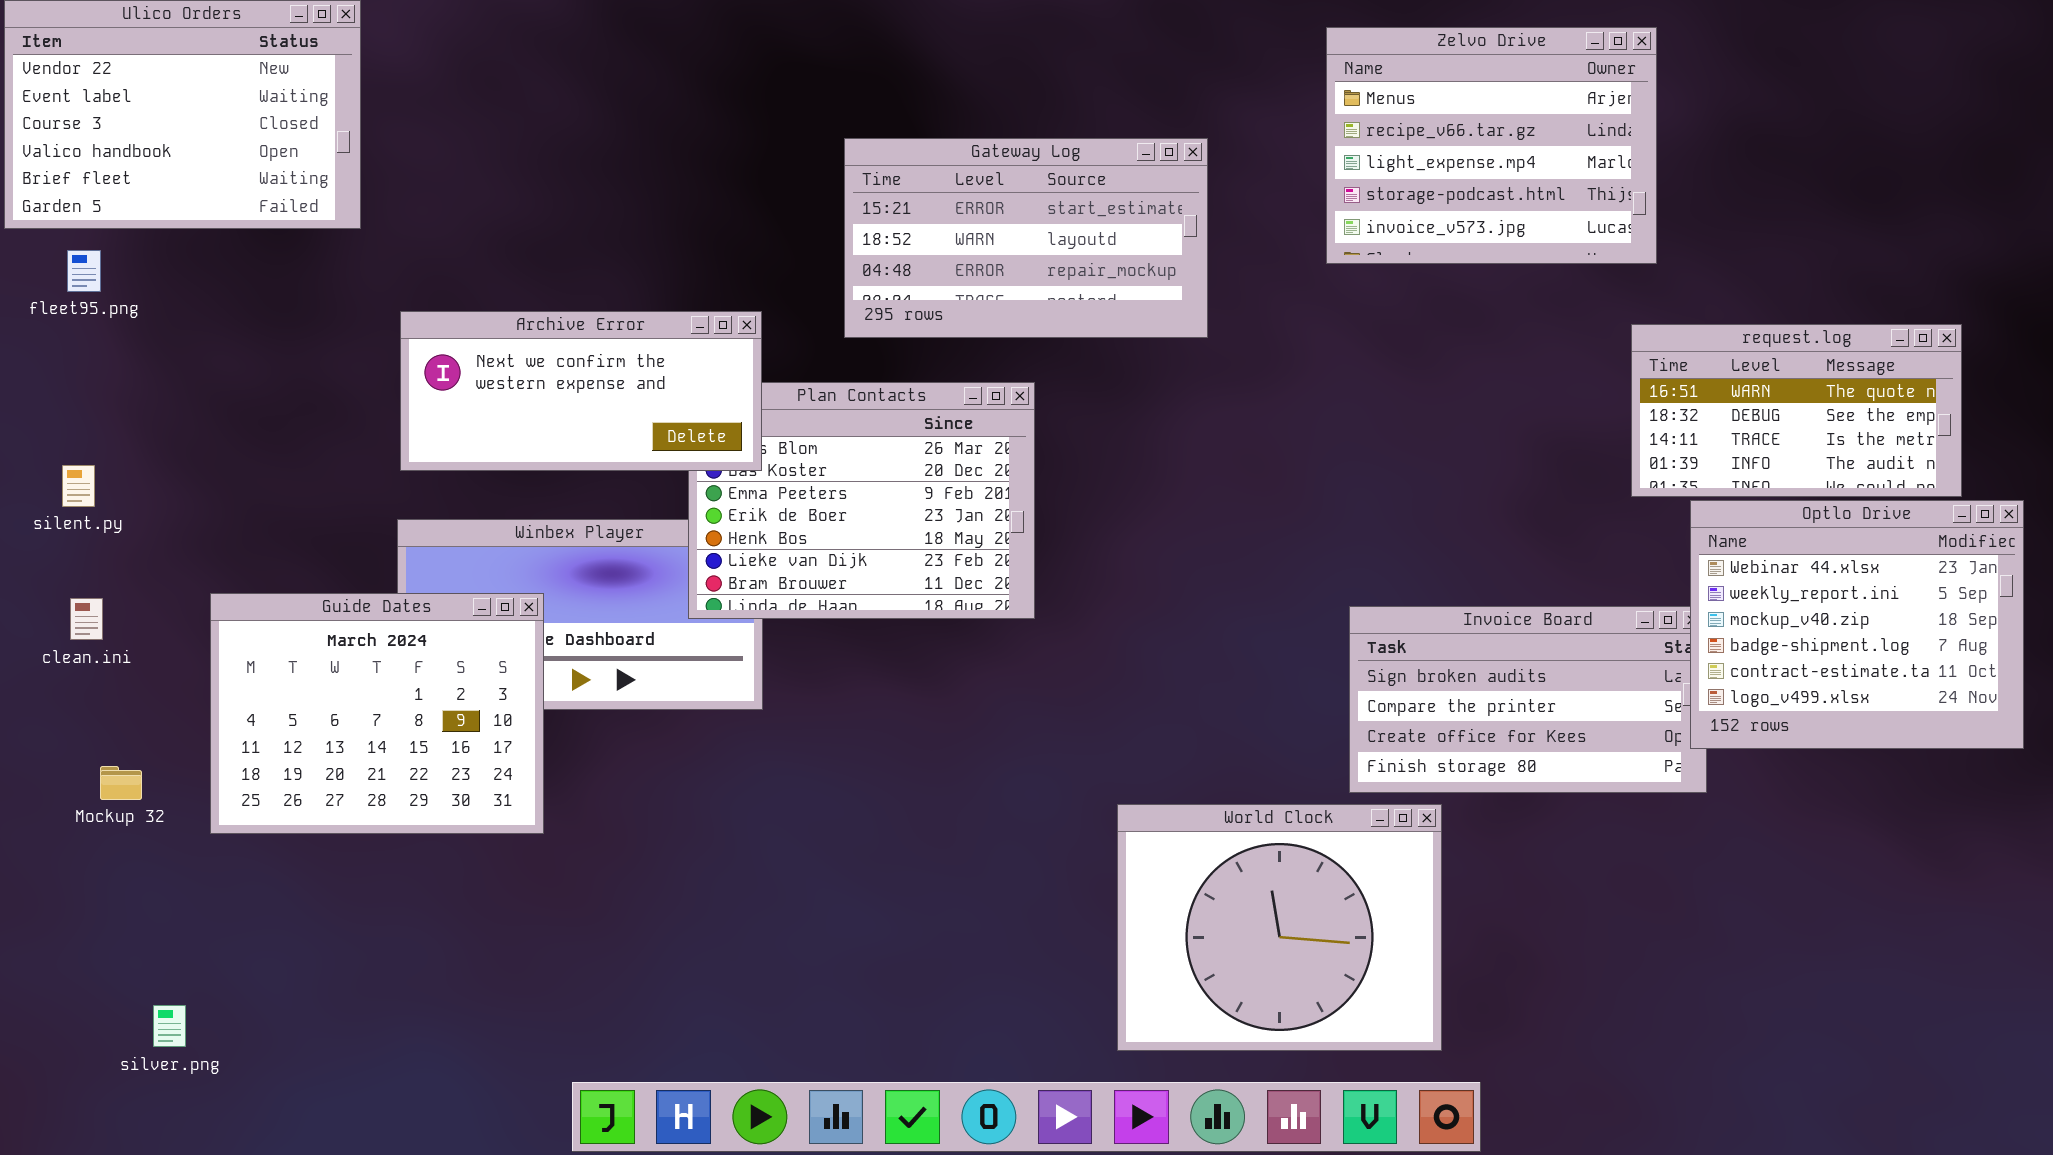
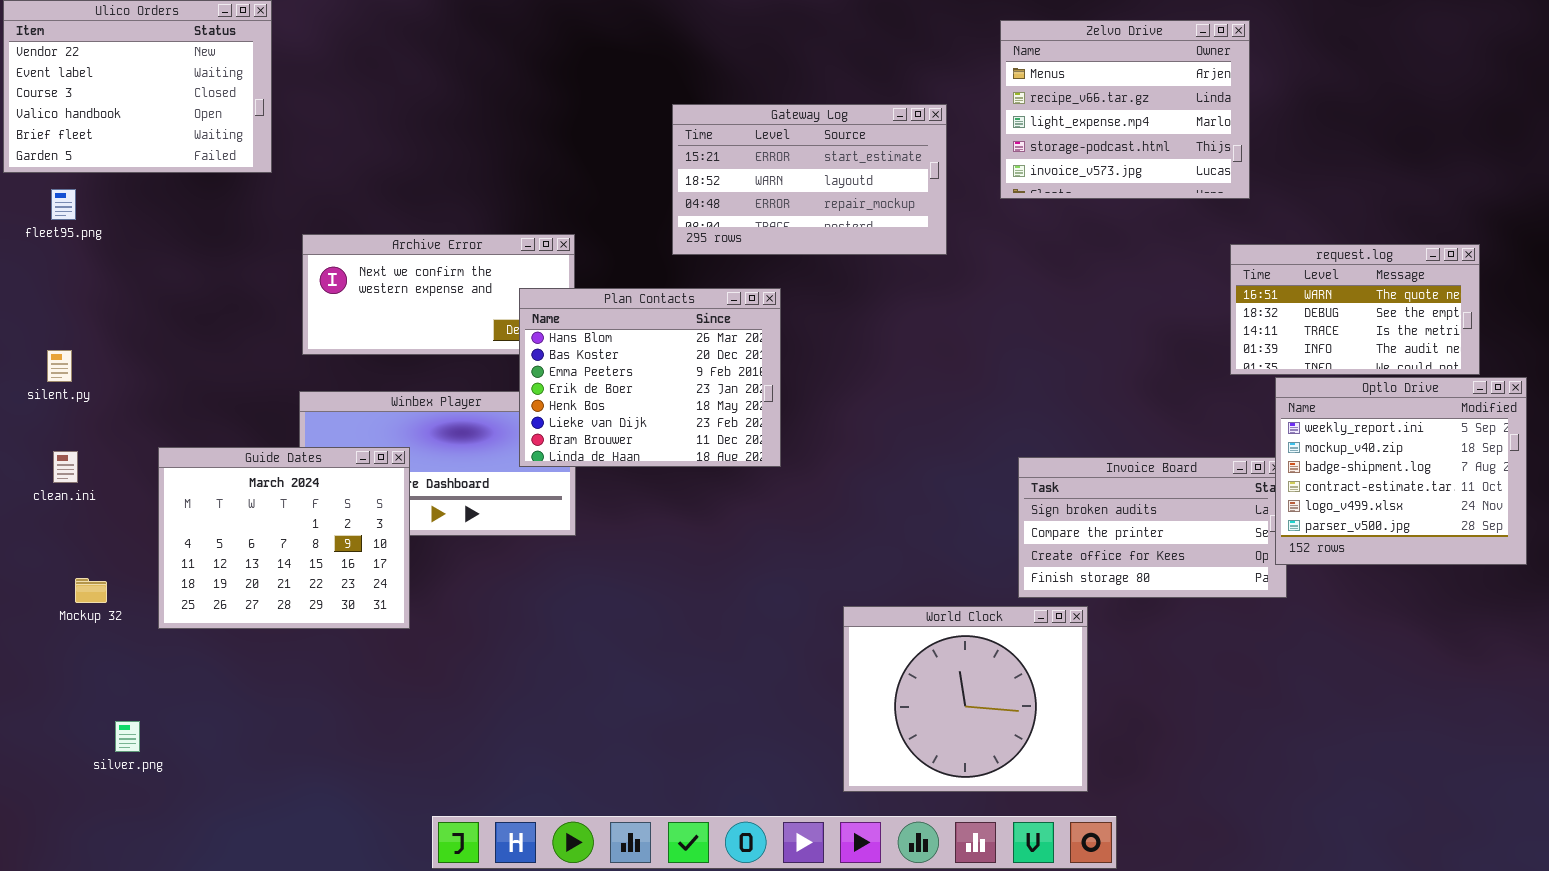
Gateway Log: [844,138,1208,338] -> [672,104,947,255], moved
Plan Contacts: [688,382,1035,619] -> [519,288,781,467], raised
Optlo Drive: [1690,500,2024,749] -> [1275,377,1527,565], scrolled down 1 row
silver.png: [153,1005,186,1047] -> [115,721,140,752], moved

